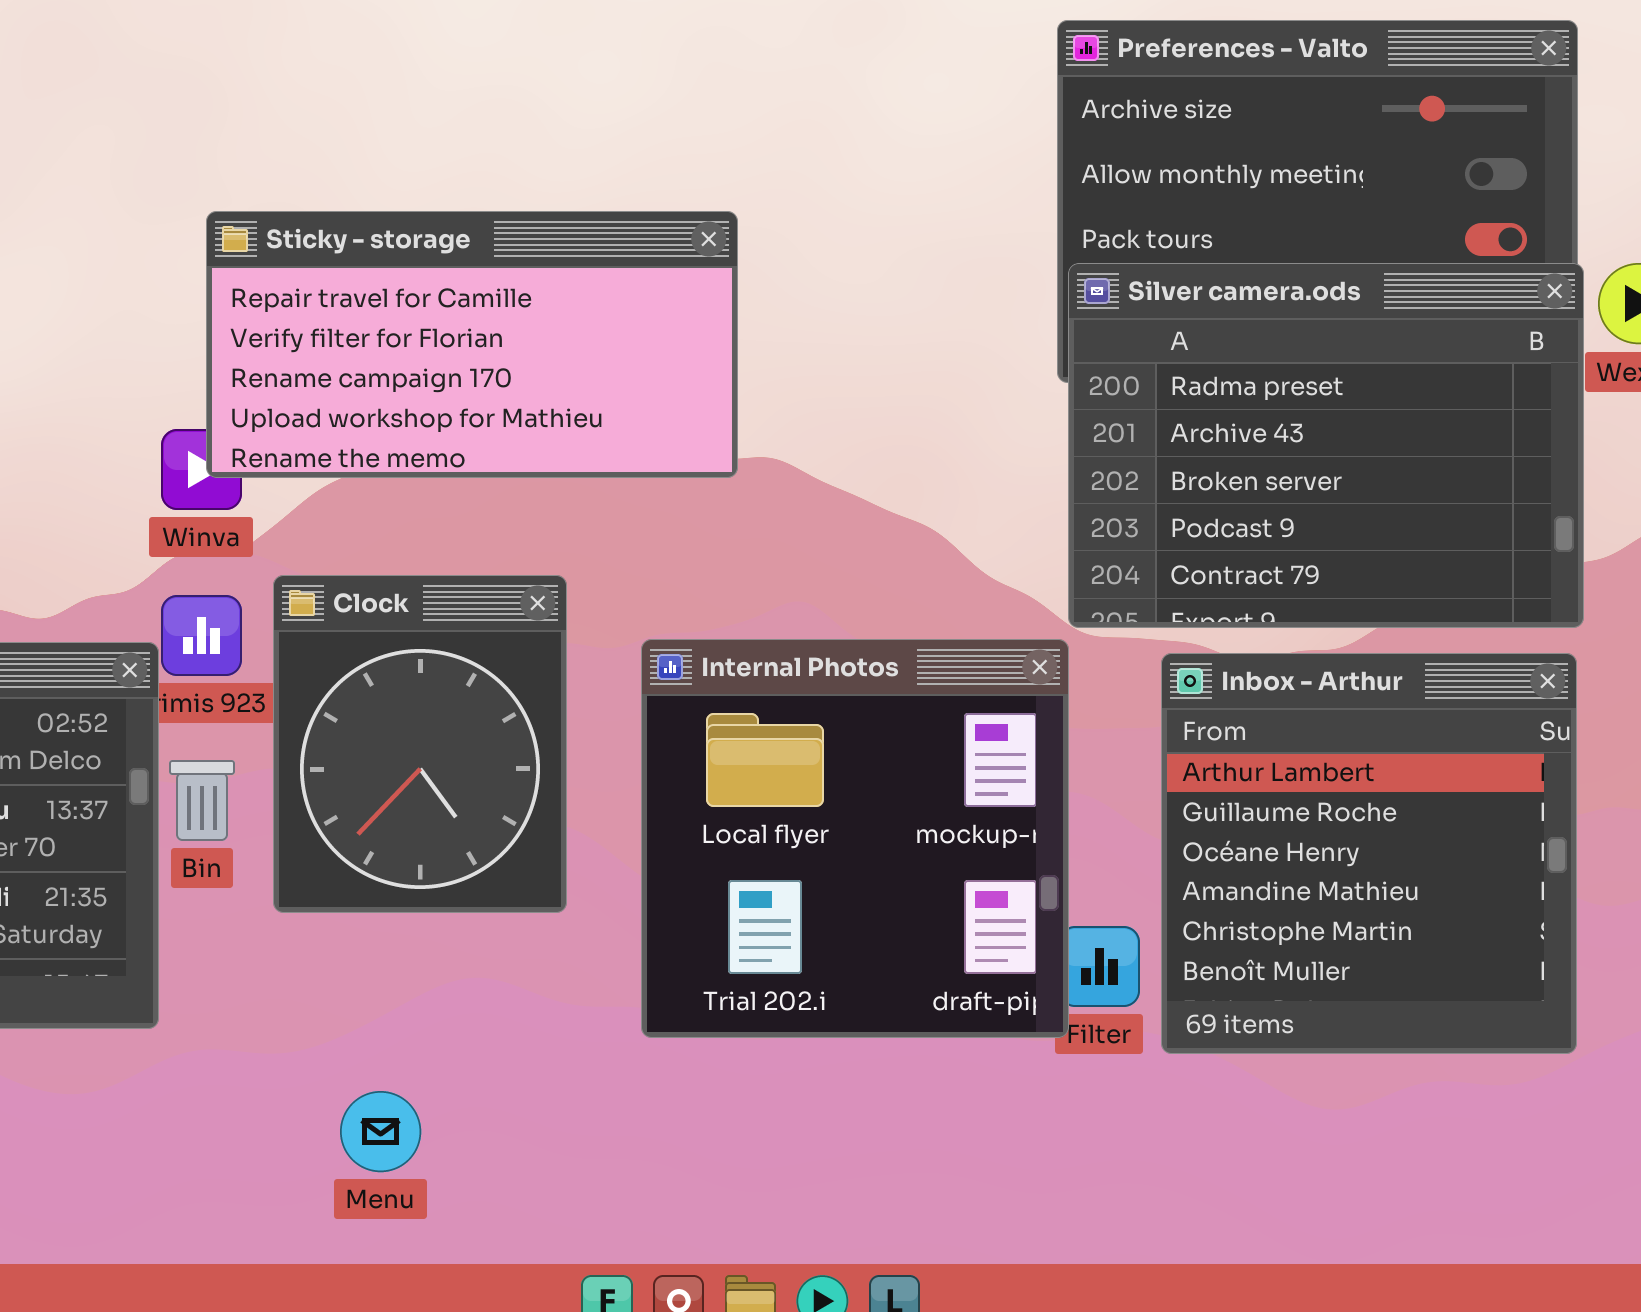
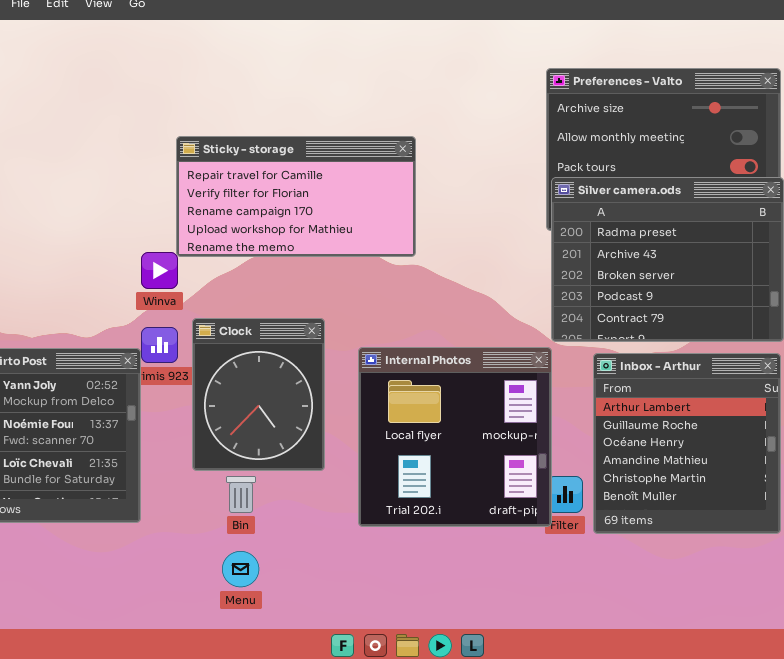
Sticky - storage: [206,211,738,478] -> [176,136,416,257], moved
Bin: [169,760,235,841] -> [226,476,256,513], moved

